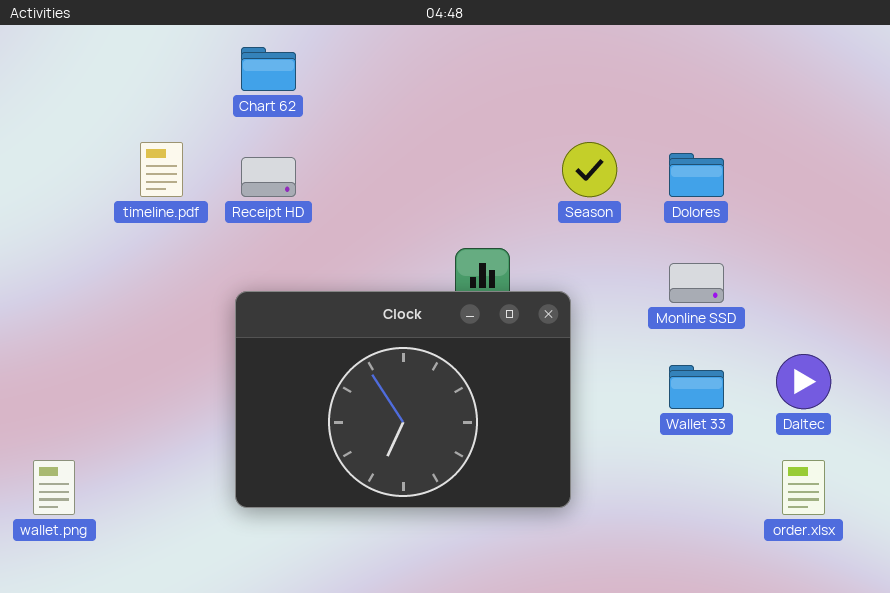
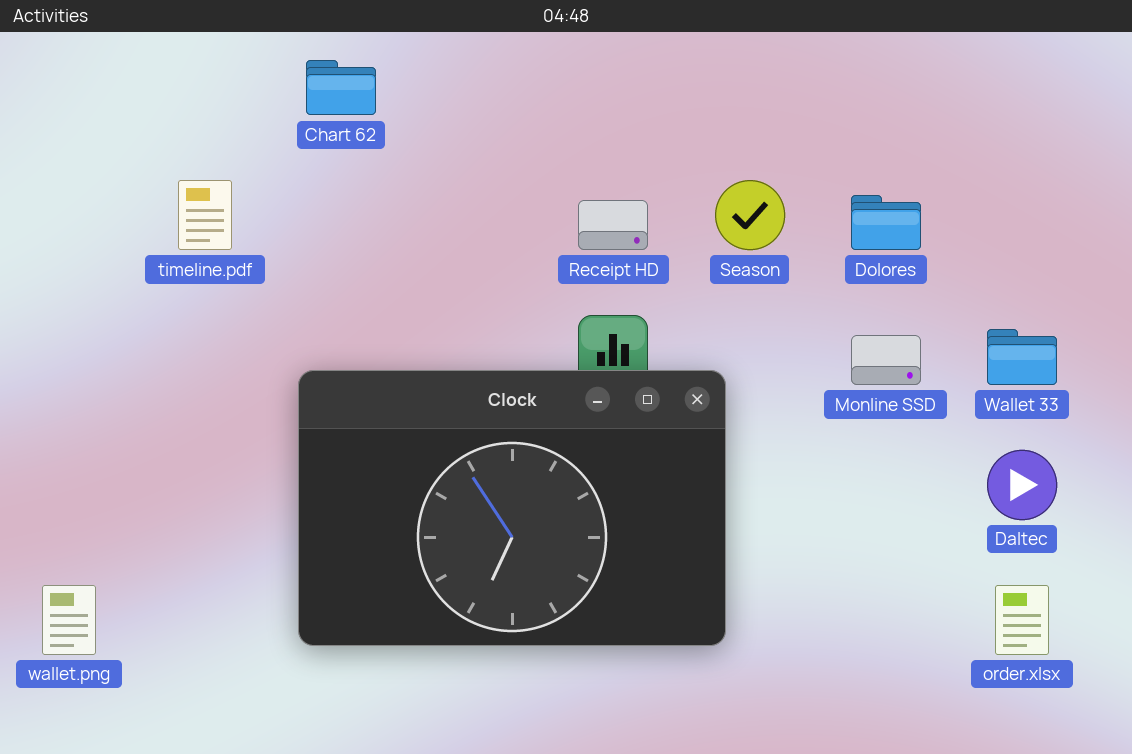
Receipt HD: [241,157,296,197] -> [578,200,648,250], moved
Wallet 33: [669,365,724,409] -> [987,329,1057,385], moved

